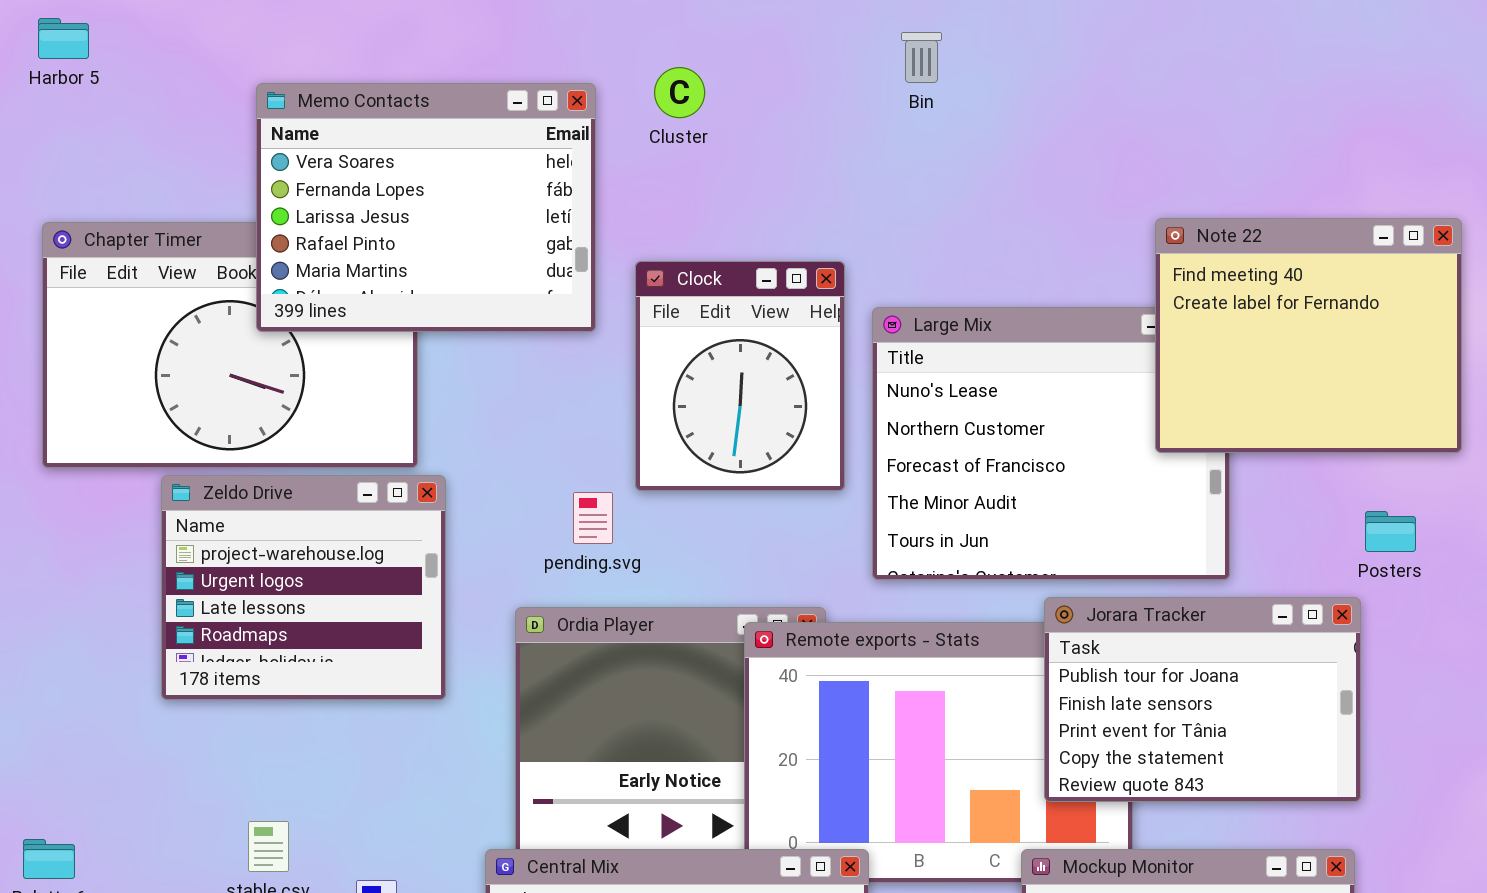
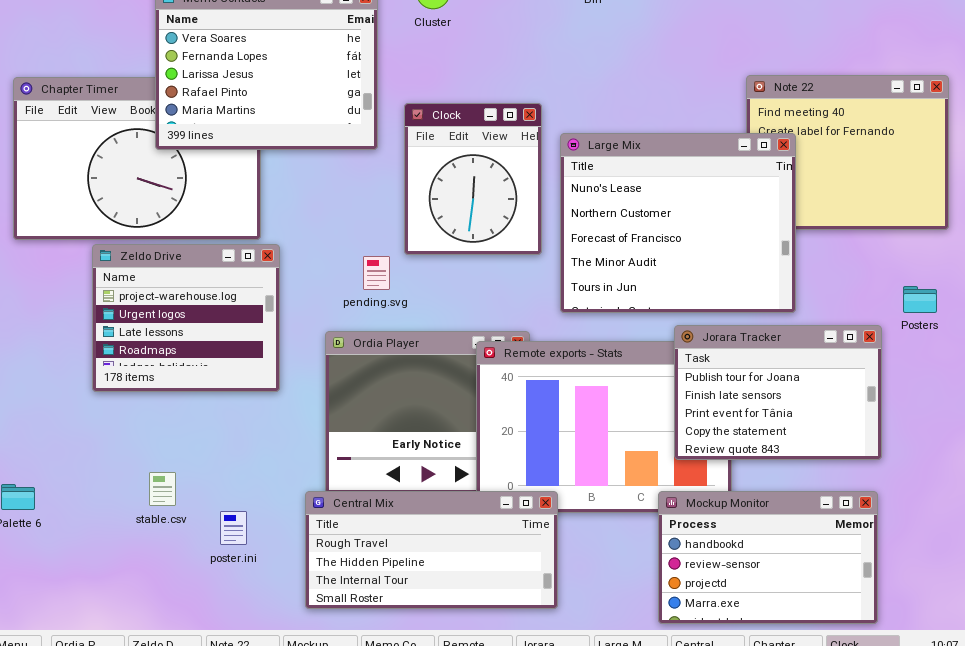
Large Mix: [872,307,1230,580] -> [560,133,796,313], raised
Posters: [1365,511,1416,552] -> [903,286,937,313], moved

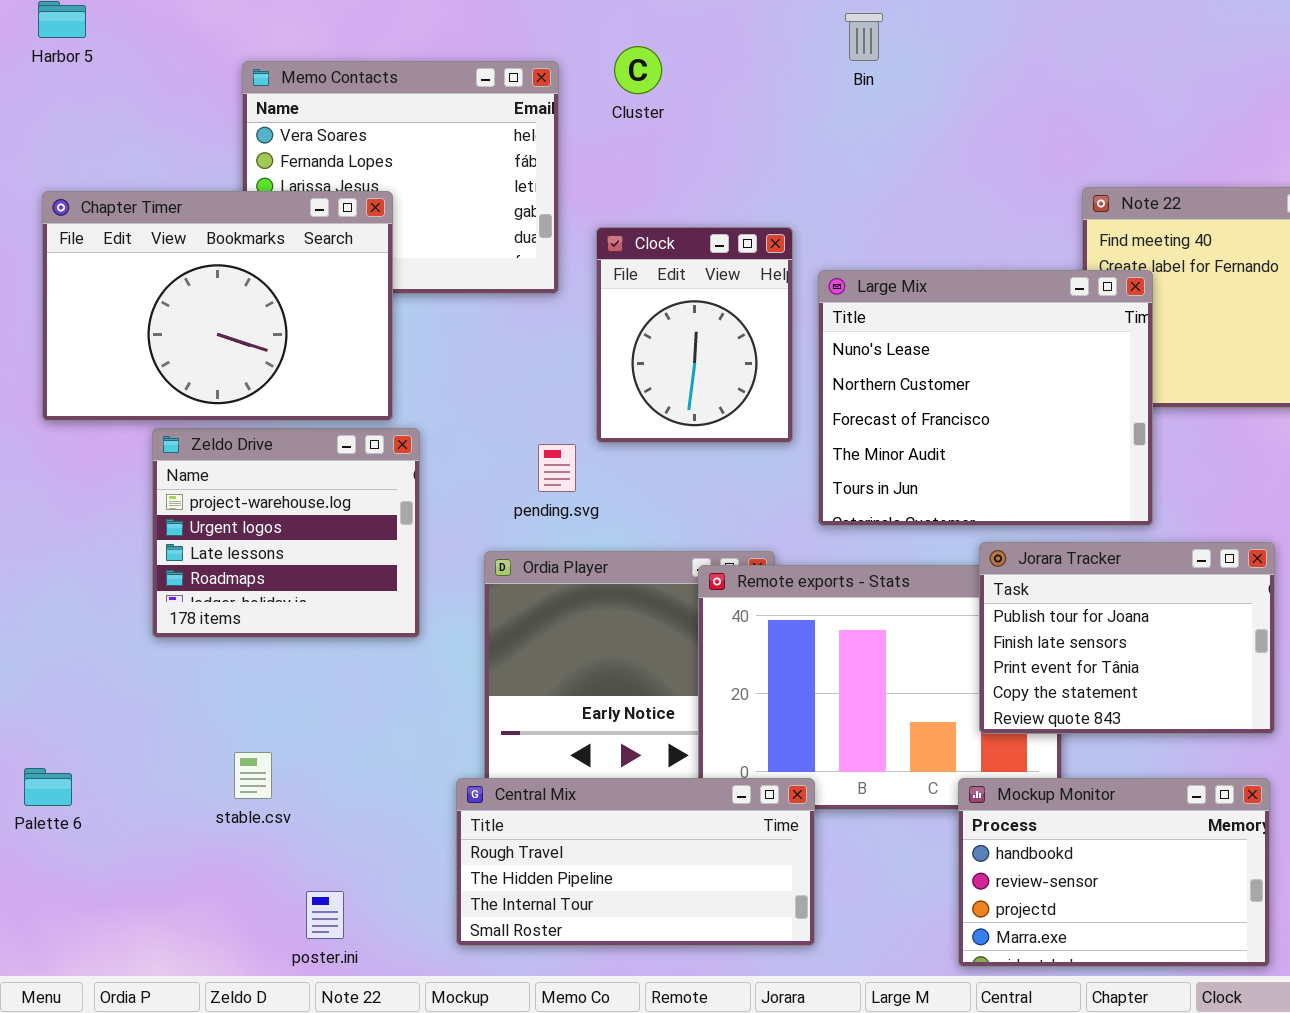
Chapter Timer: [13,77,261,240] -> [42,191,393,421], raised
poster.ini: [220,511,247,545] -> [306,891,344,939], moved

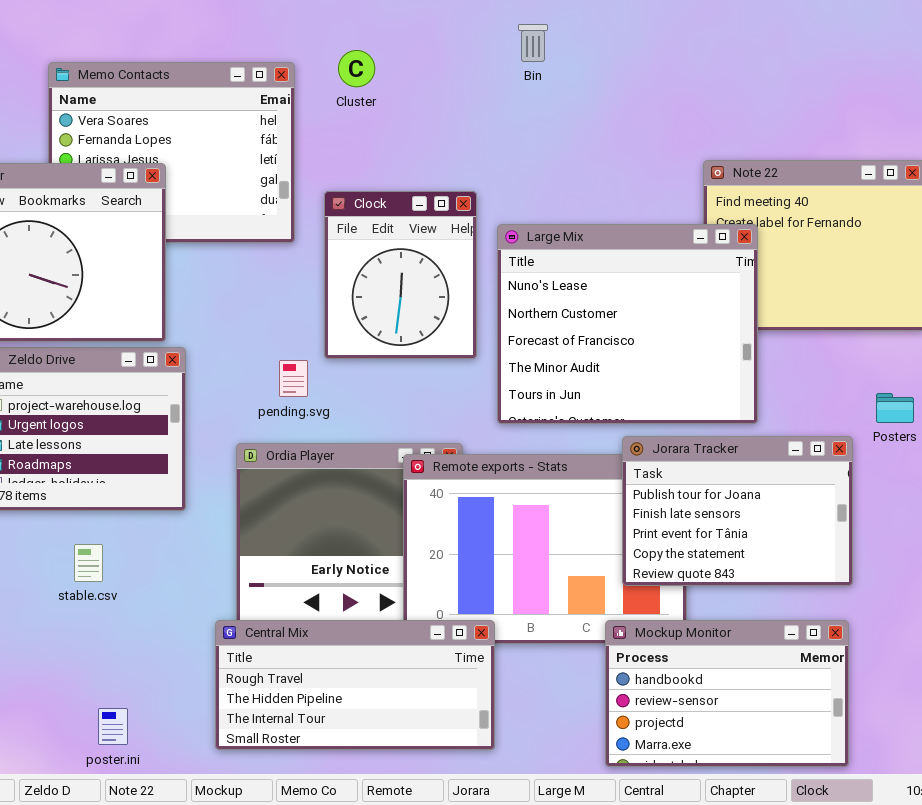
stable.csv: [234,752,272,799] -> [74,544,103,582], moved

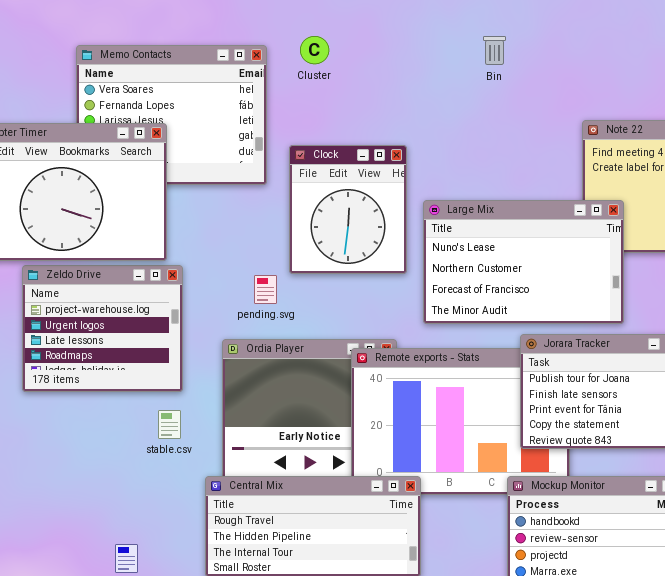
Bin: [518,24,548,62] -> [483,36,506,65], moved
Large Mix: [497,224,758,424] -> [423,200,624,324], resized
stable.csv: [74,544,103,582] -> [158,410,181,439], moved

